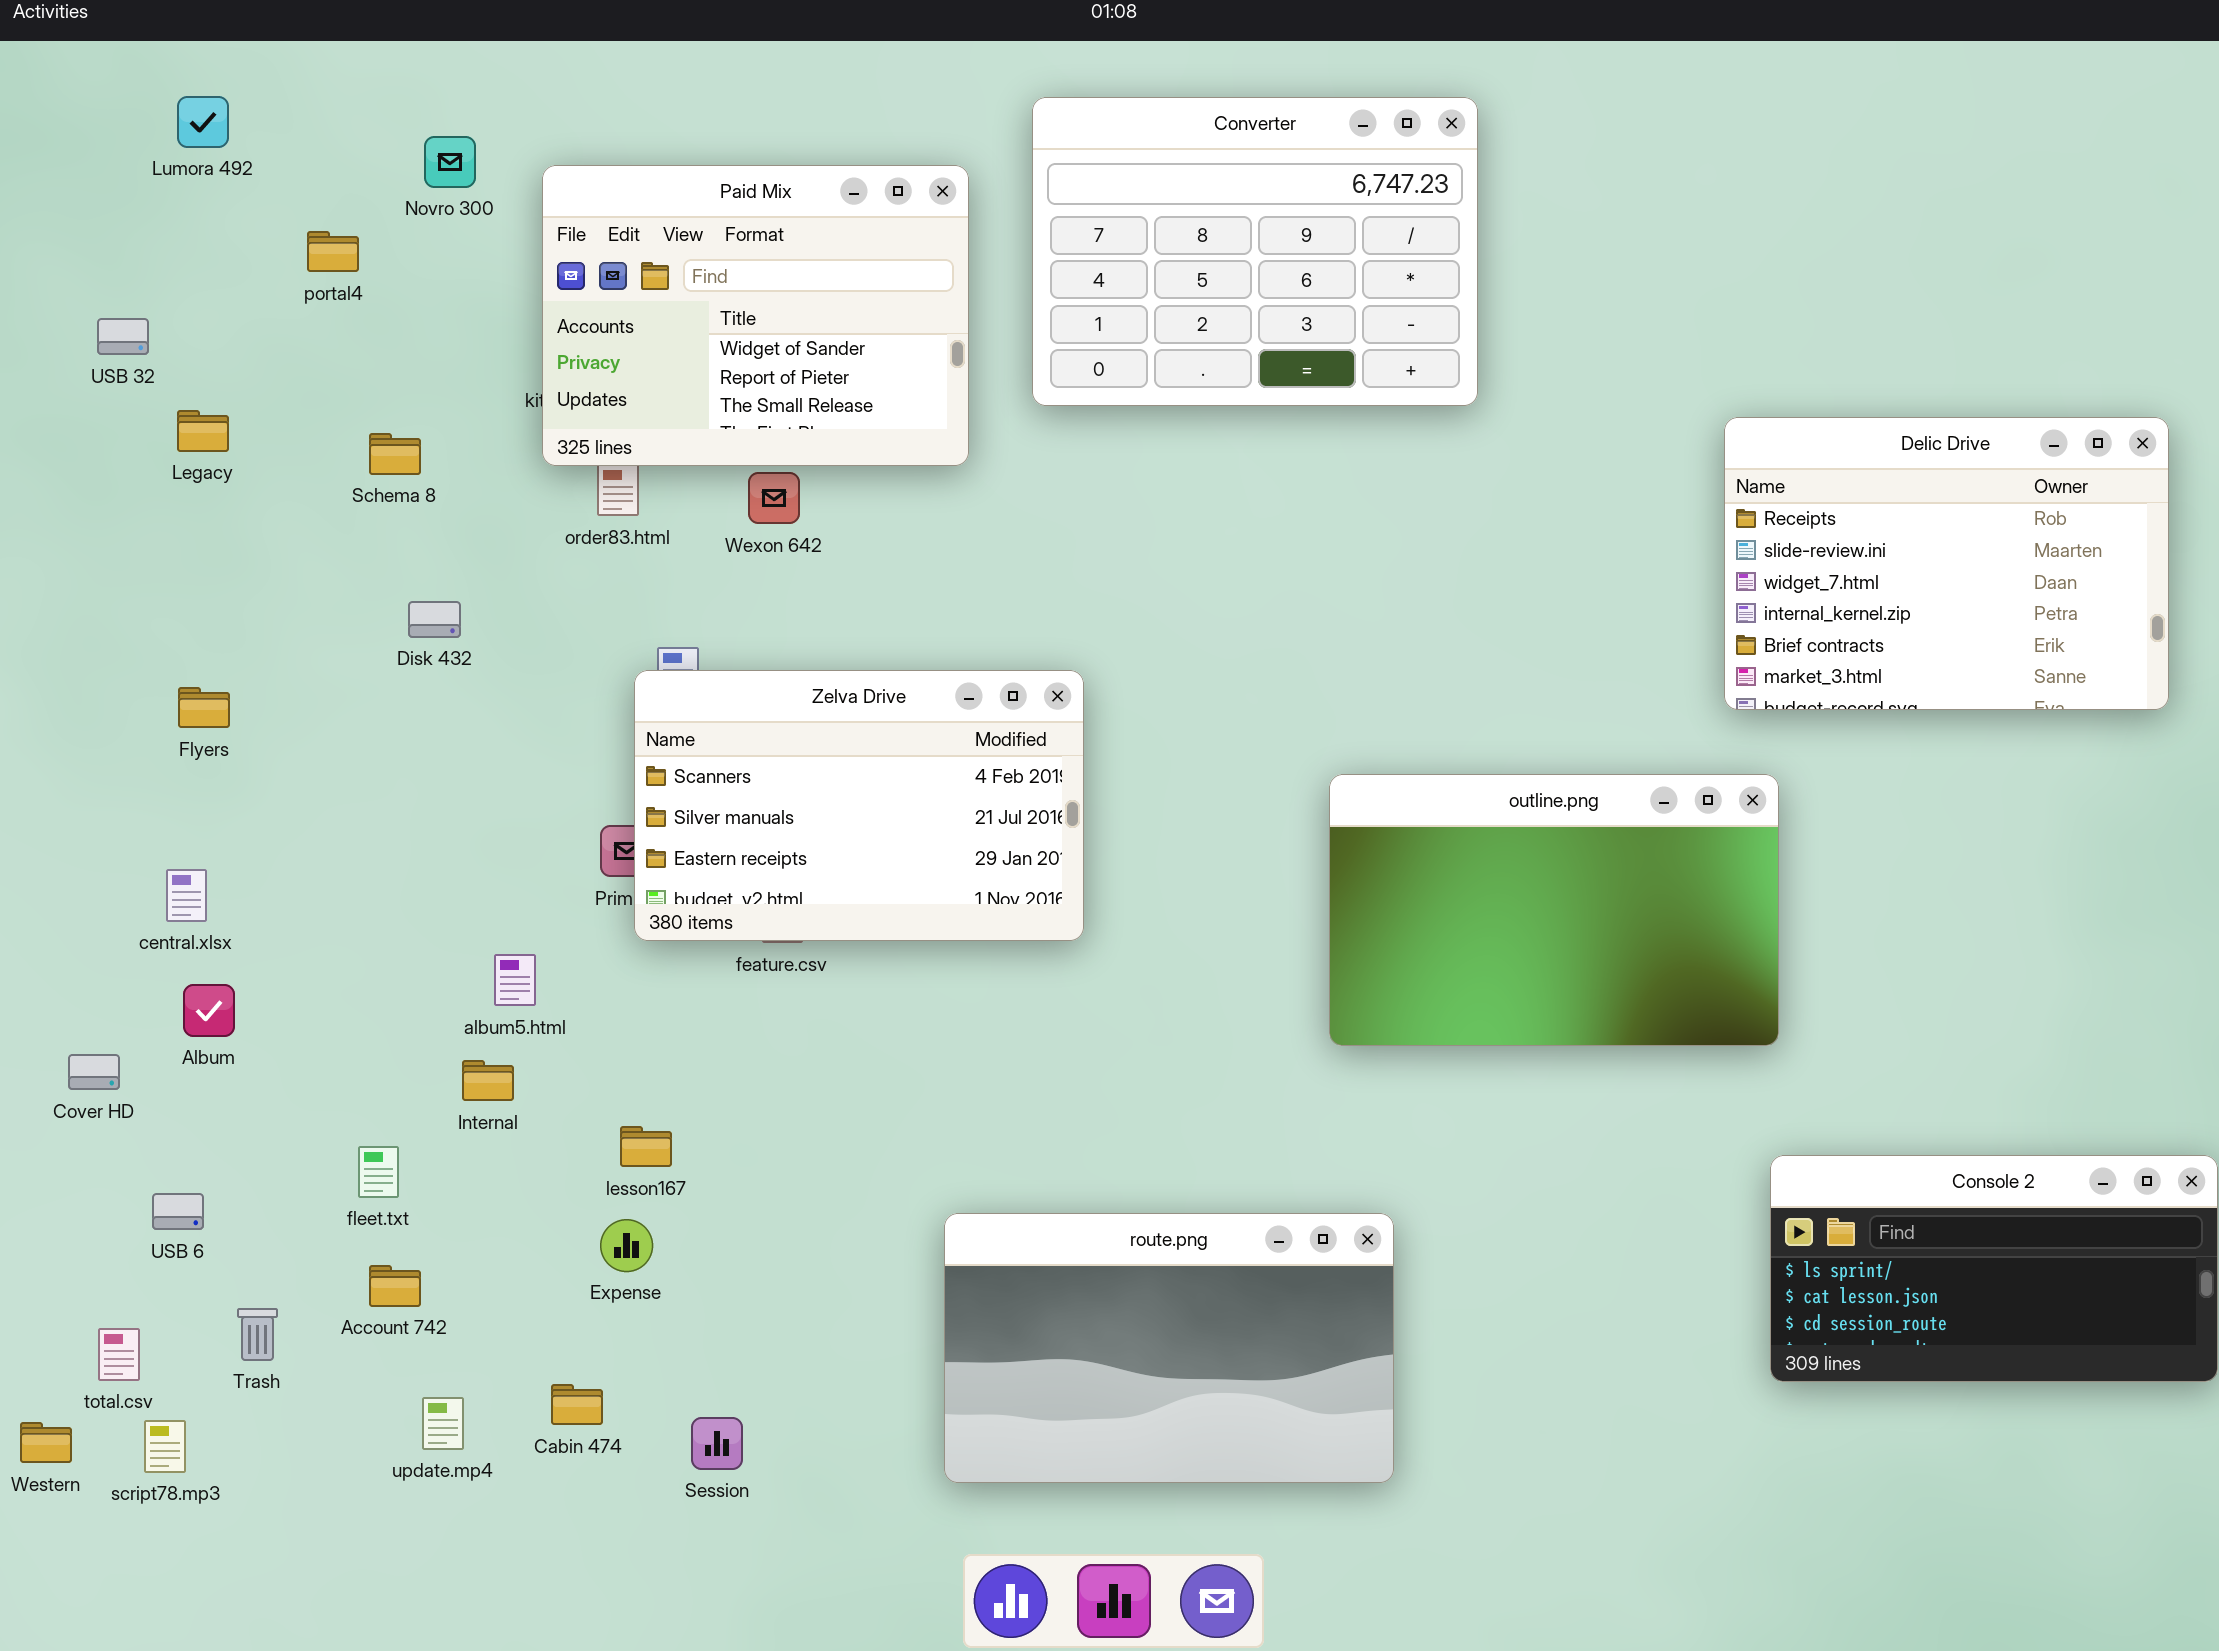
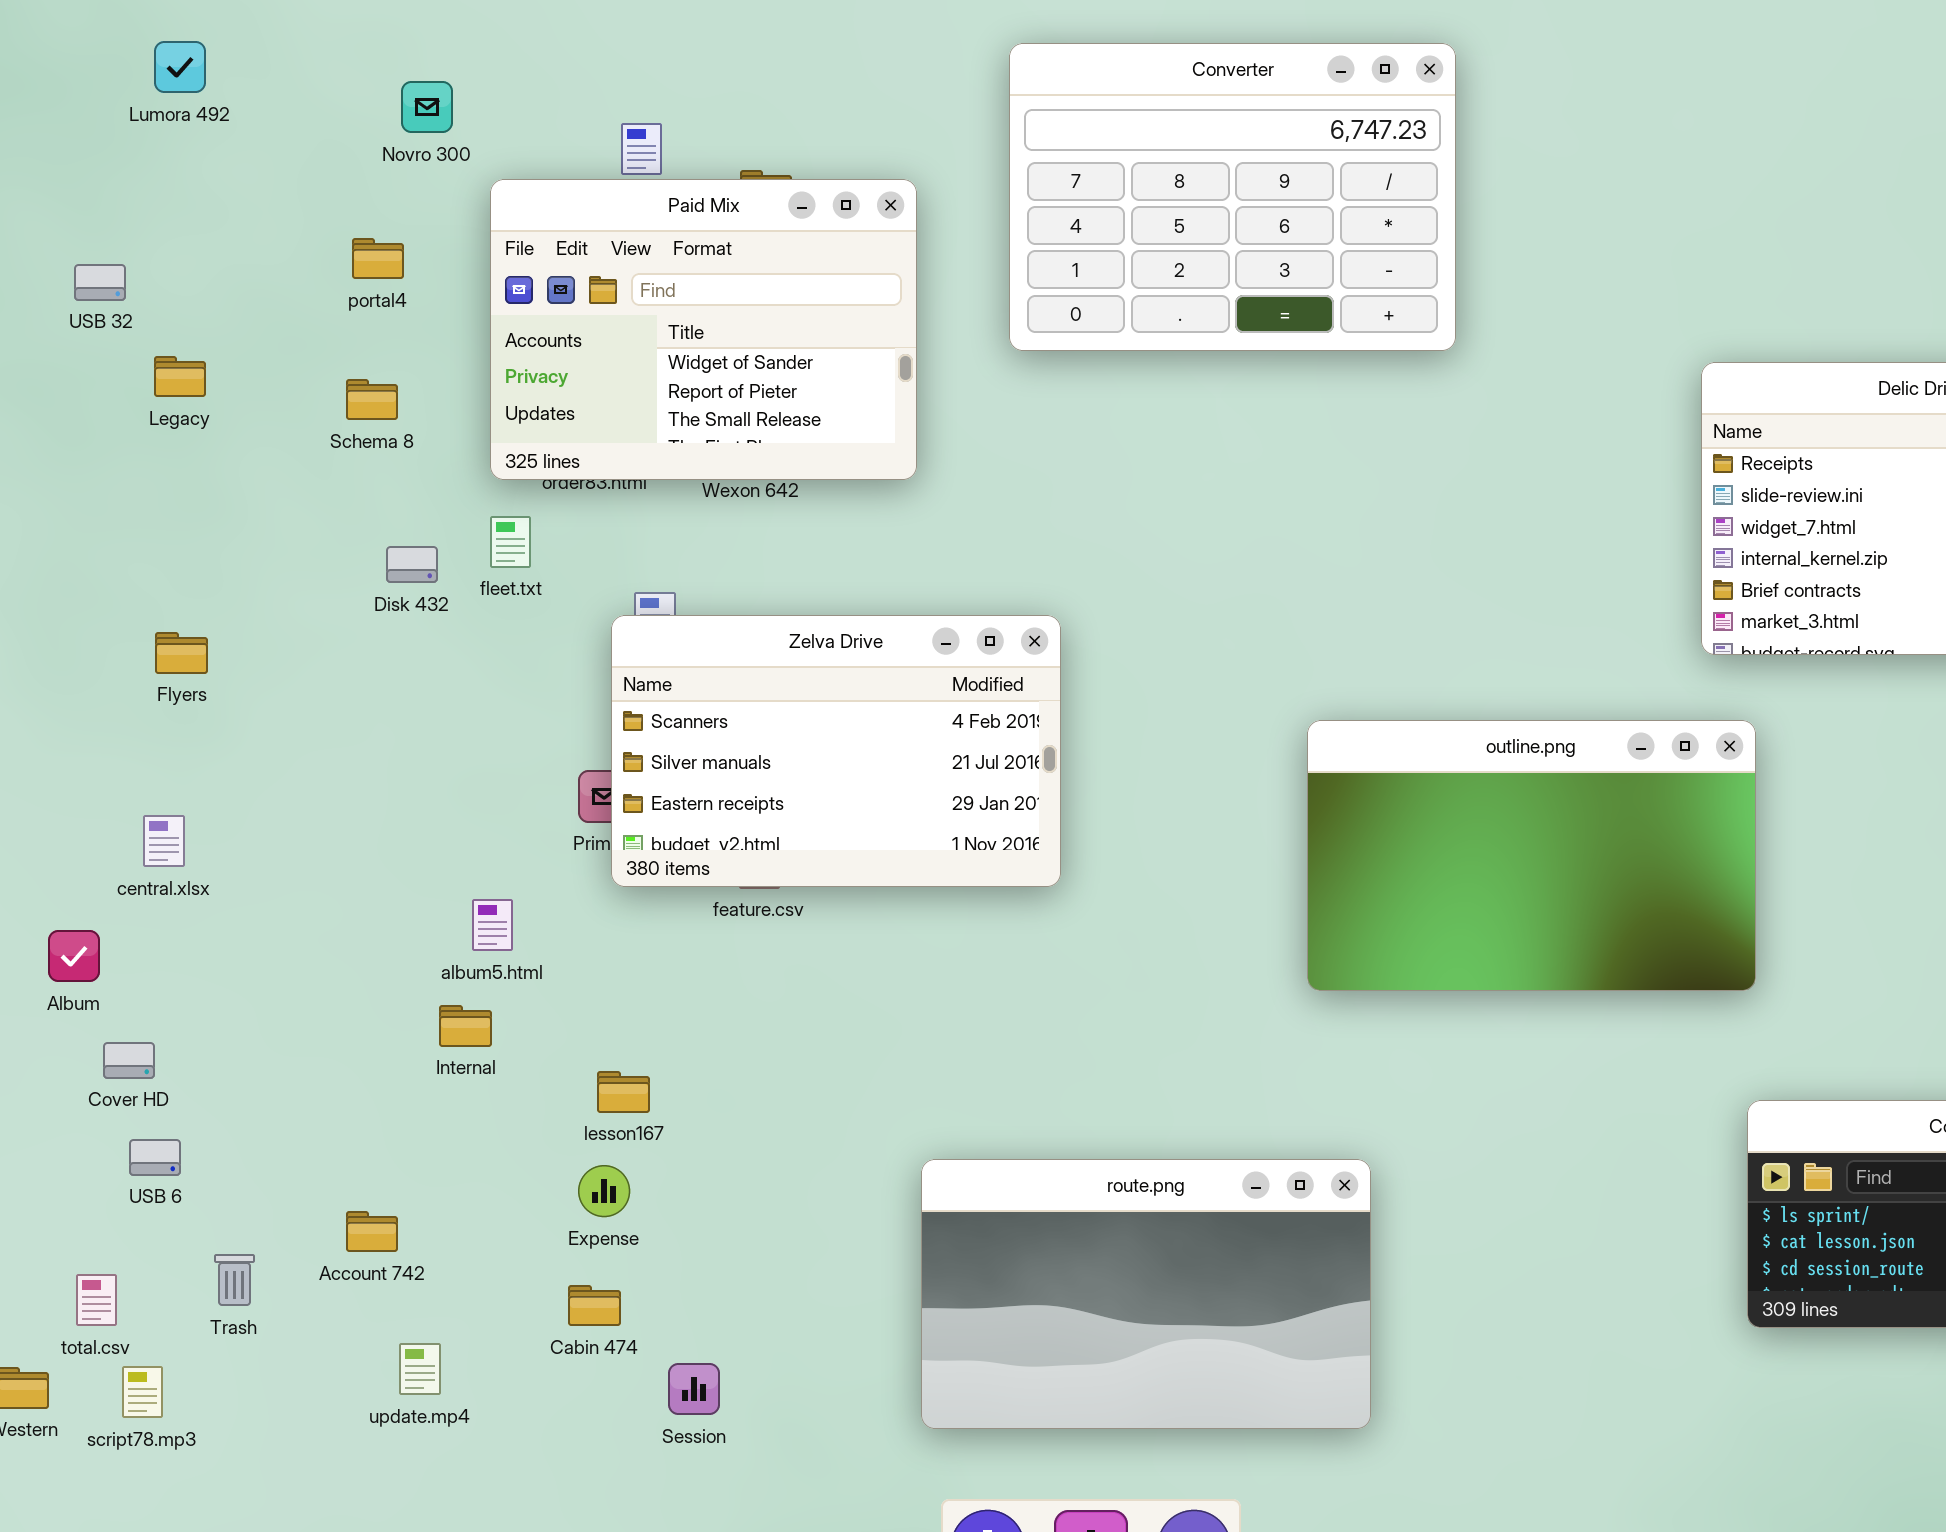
Paid Mix: [542,165,969,466] -> [490,179,917,480], moved
portal4: [307,231,359,272] -> [352,238,404,279], moved
Album: [183,984,235,1037] -> [48,930,100,982], moved
Cover HD: [68,1054,120,1090] -> [103,1042,155,1079], moved
fleet.txt: [358,1146,399,1198] -> [490,516,531,568], moved
Cabin 474: [551,1384,603,1425] -> [568,1285,621,1326], moved

